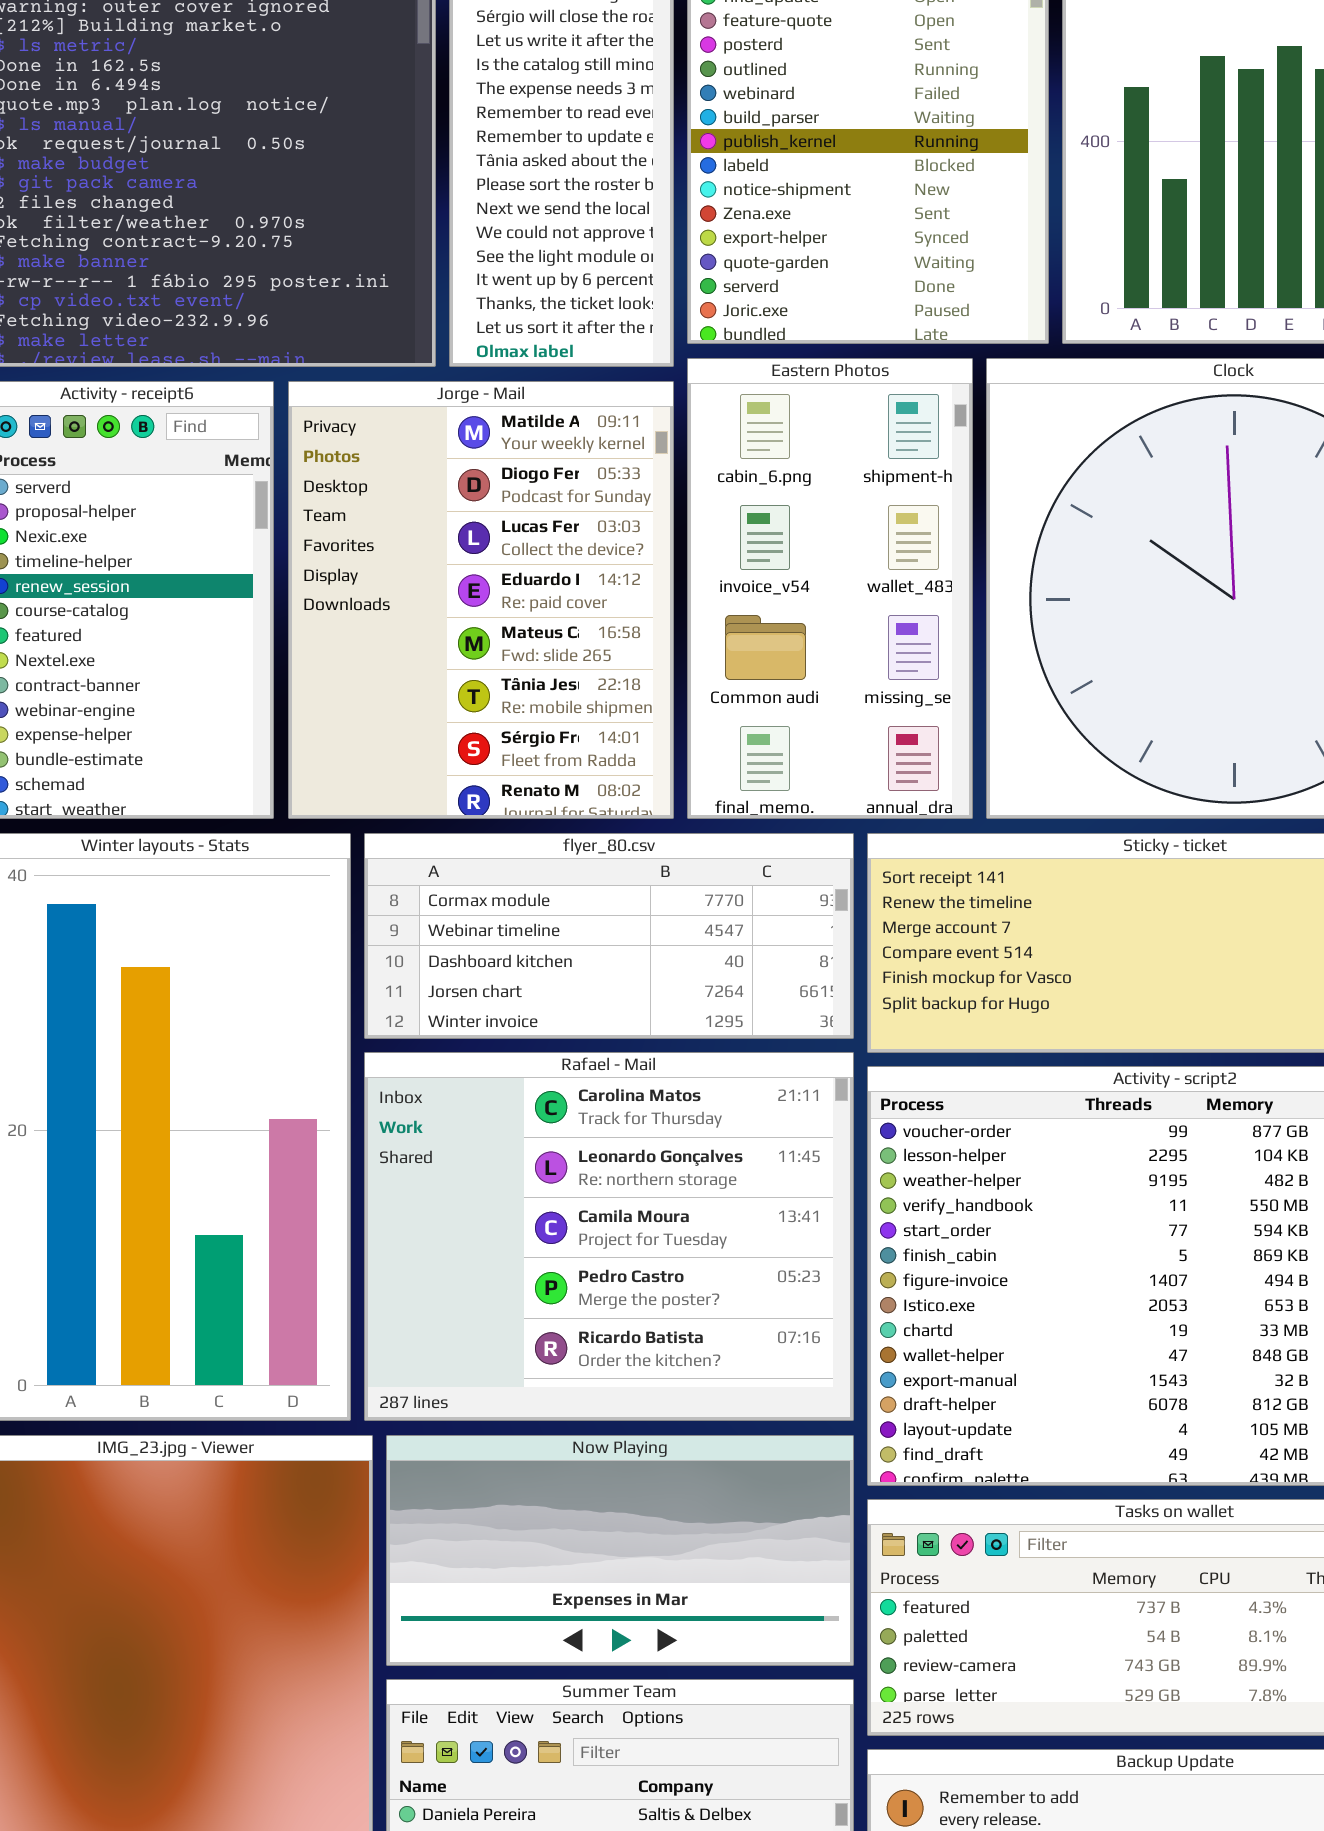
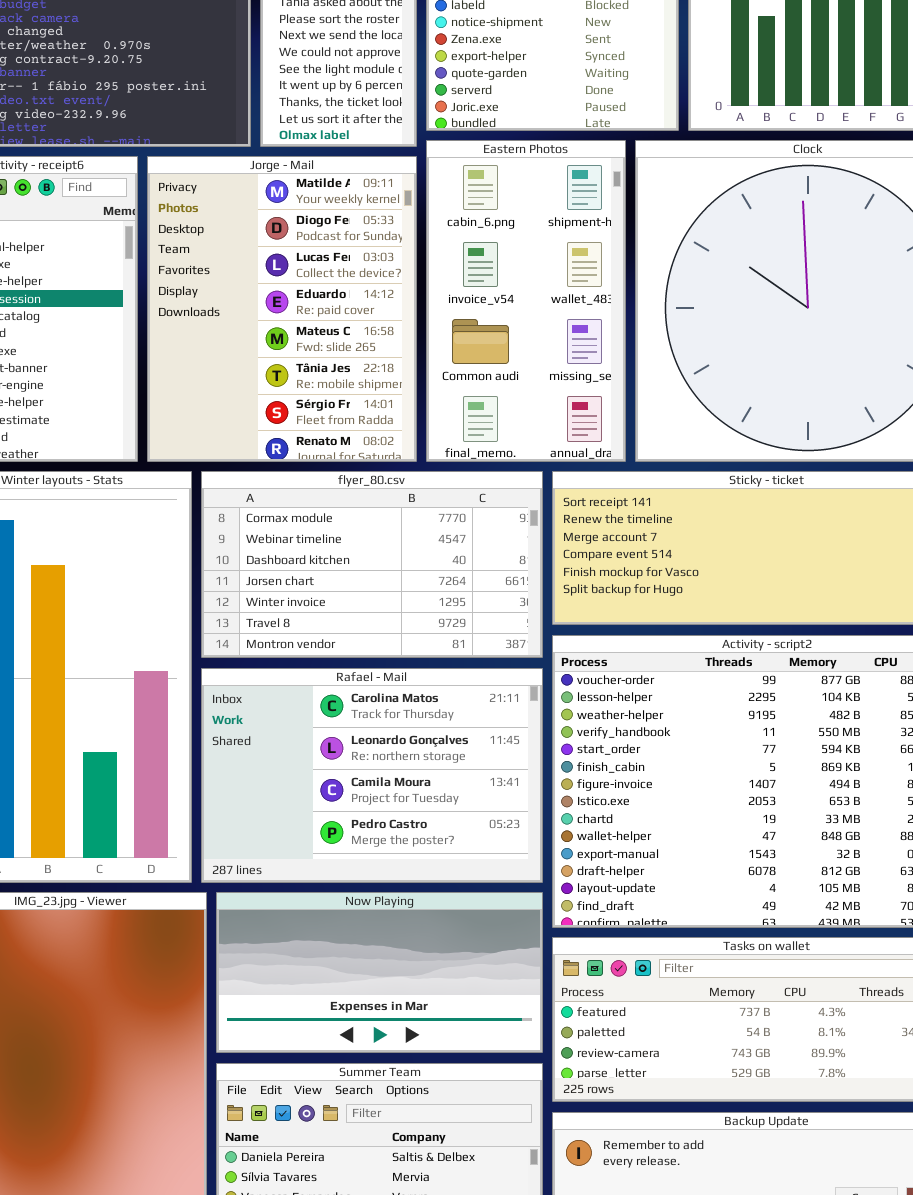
flyer_80.csv: [364,833,854,1039] -> [201,471,543,658], resized
Rafael - Mail: [364,1052,854,1421] -> [201,668,543,883], resized

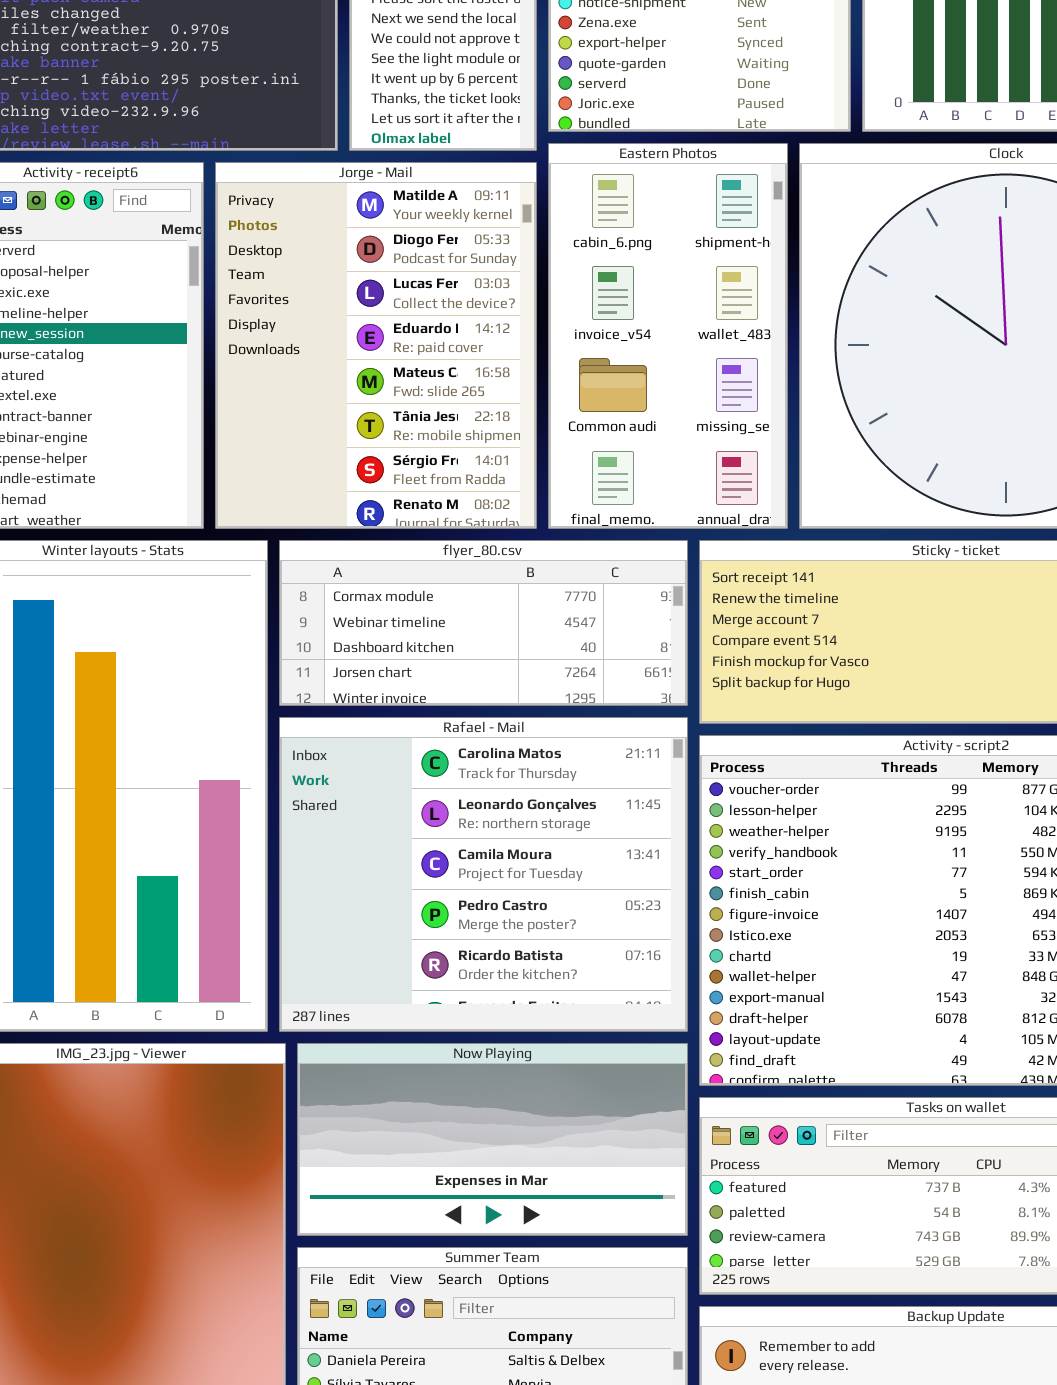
flyer_80.csv: [201,471,543,658] -> [279,540,688,706], resized
Rafael - Mail: [201,668,543,883] -> [279,717,688,1032], resized

